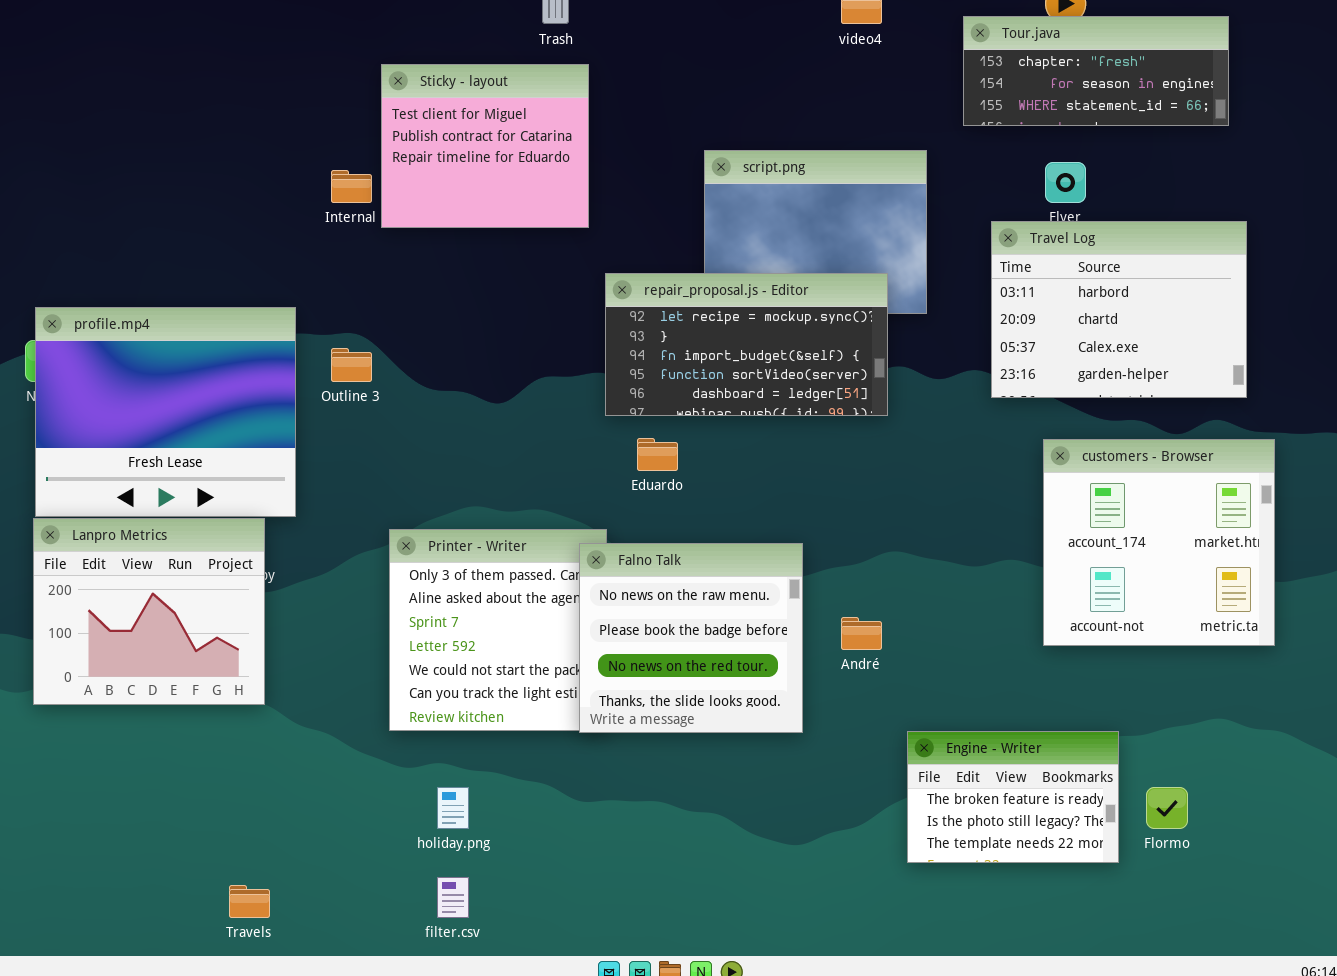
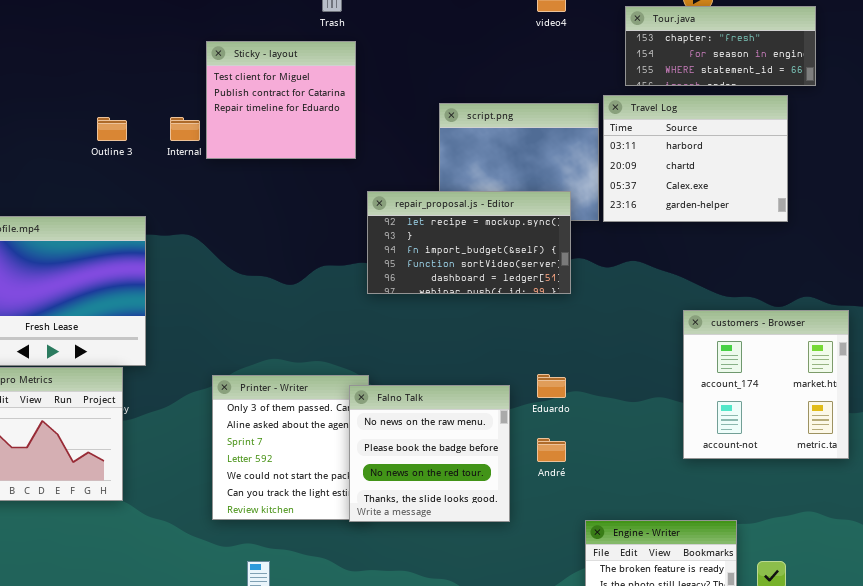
Travel Log: [991,221,1247,398] -> [603,95,788,222], moved
Outline 3: [331,348,372,382] -> [97,117,127,141], moved
Eduardo: [637,438,678,471] -> [537,374,566,398], moved

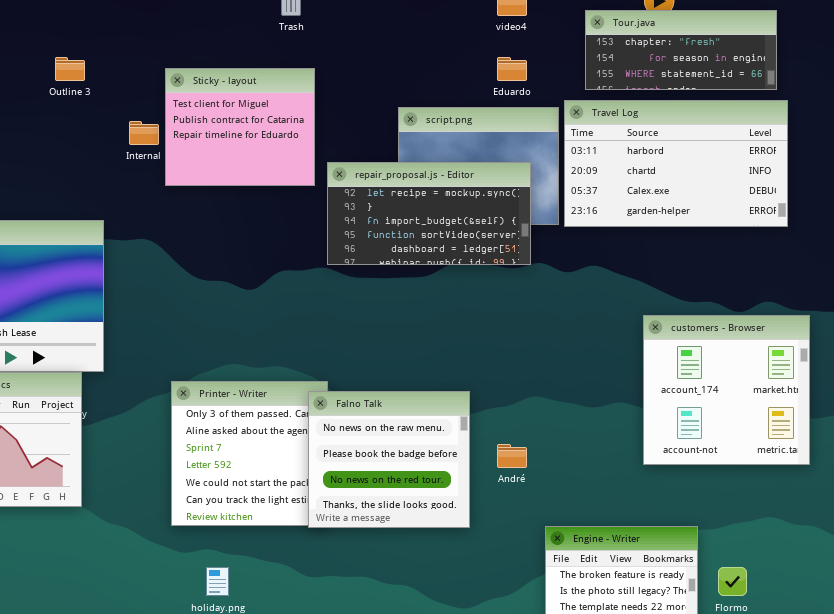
Sticky - layout: [206,41,356,159] -> [165,68,315,186], moved
Travel Log: [603,95,788,222] -> [564,100,788,227], resized
Outline 3: [97,117,127,141] -> [55,57,85,81], moved
repair_proposal.js - Editor: [367,191,571,294] -> [327,162,531,265], moved
Eduardo: [537,374,566,398] -> [497,57,527,81], moved

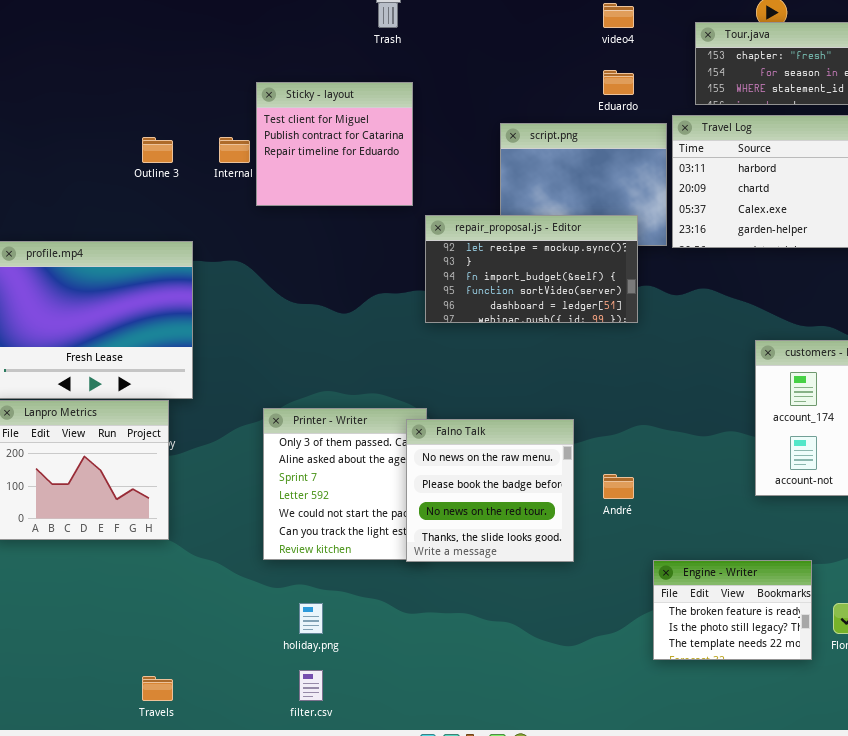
Outline 3: [55,57,85,81] -> [142,137,173,163], moved
repair_proposal.js - Editor: [327,162,531,265] -> [425,215,638,323], moved

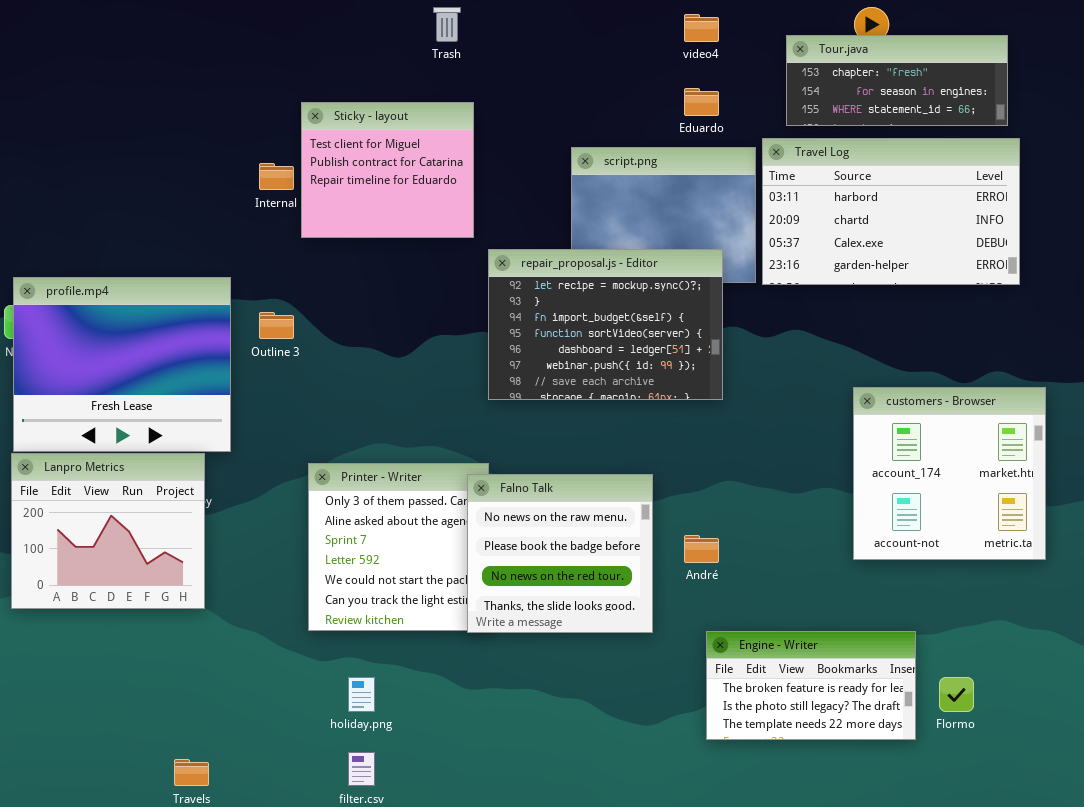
Outline 3: [142,137,173,163] -> [259,312,294,339], moved
repair_proposal.js - Editor: [425,215,638,323] -> [488,249,723,400], resized
Engine - Writer: [653,560,812,660] -> [706,631,916,740], resized

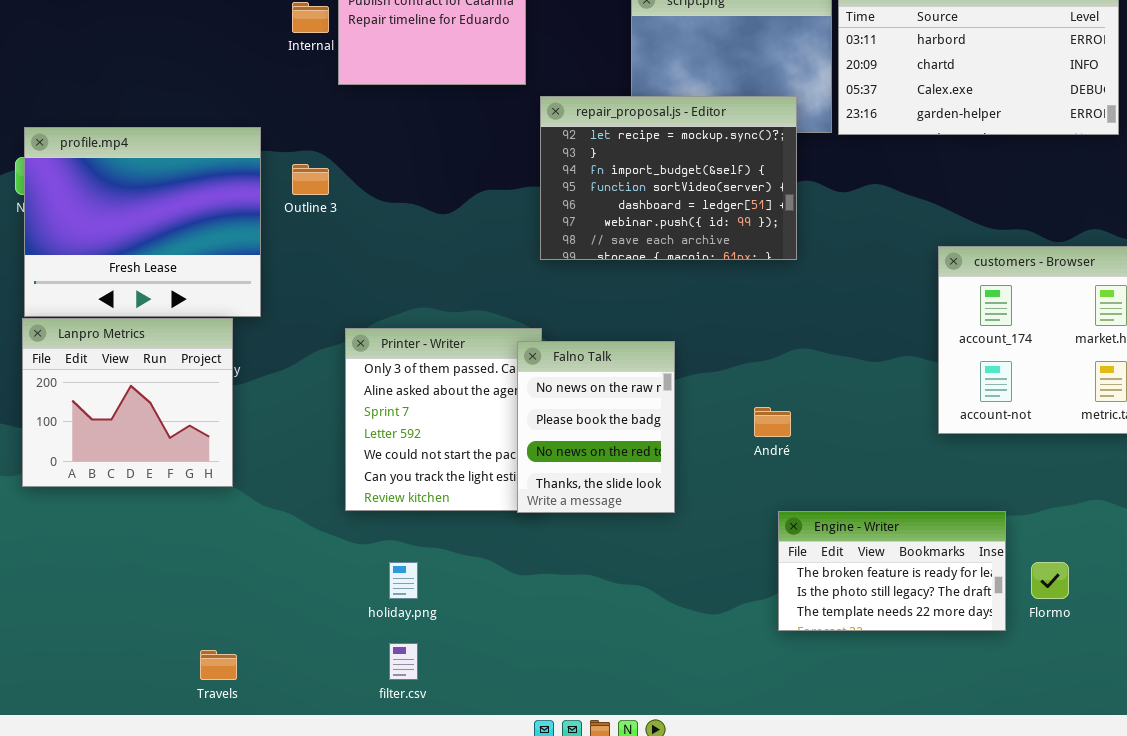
Falno Talk: [467,474,653,633] -> [517,341,675,513], resized

